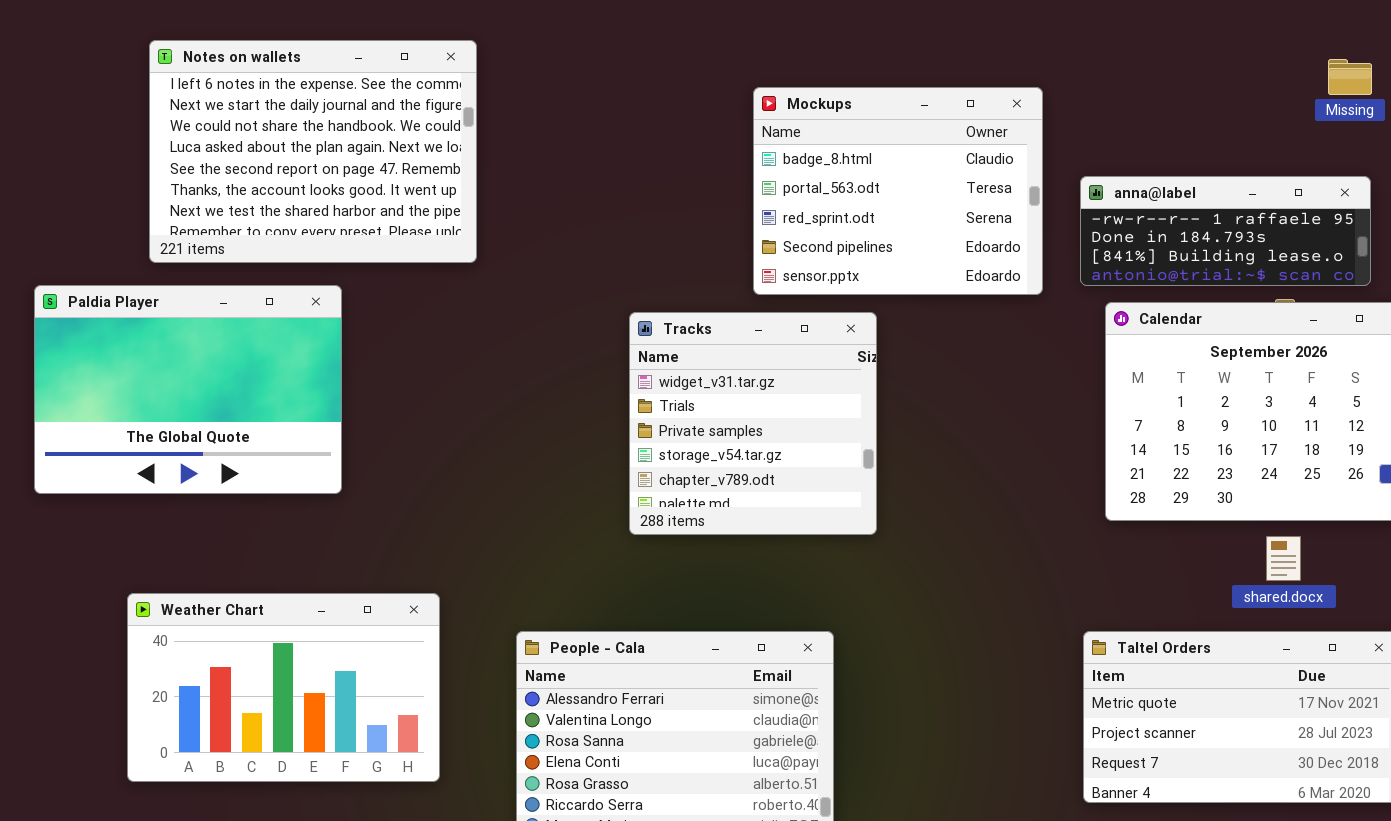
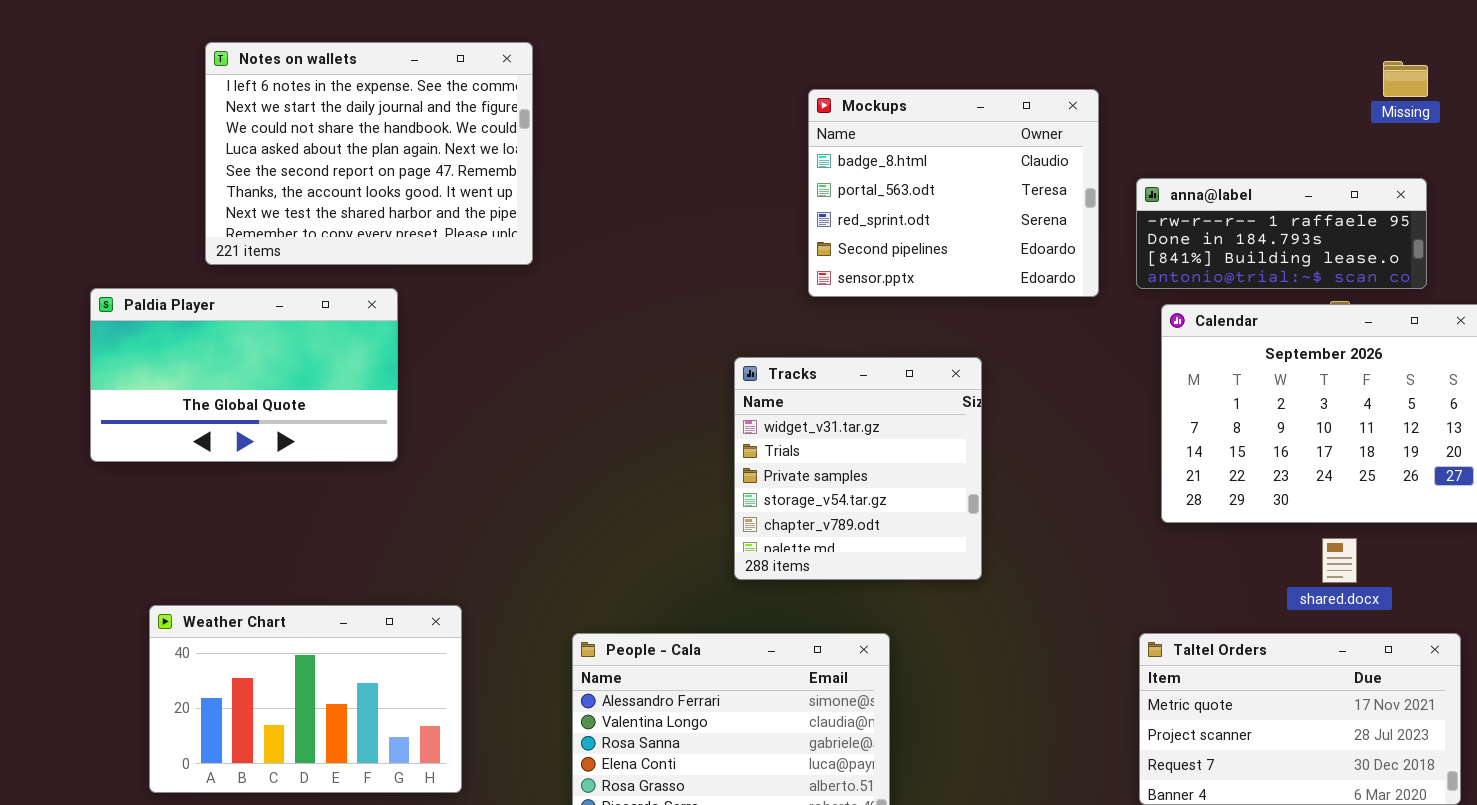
Paldia Player: [34,285,342,494] -> [90,288,398,462], resized
Tracks: [629,312,877,535] -> [734,357,982,580], moved
Weather Chart: [127,593,440,782] -> [149,605,462,793], moved

